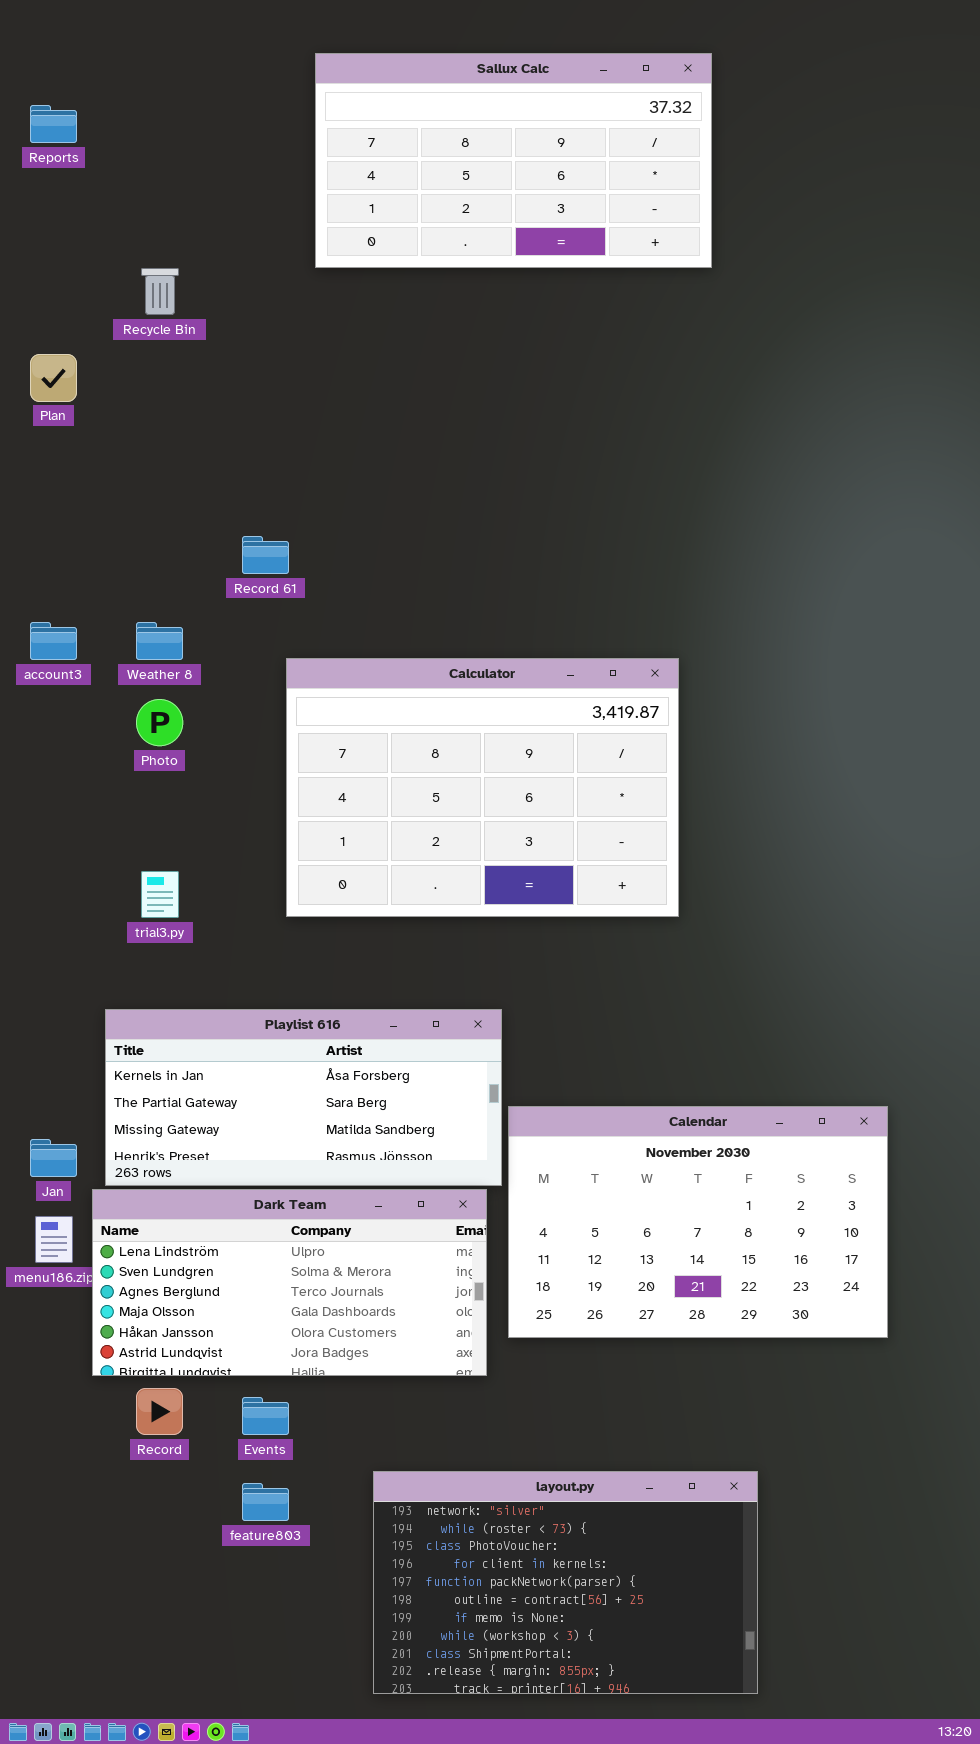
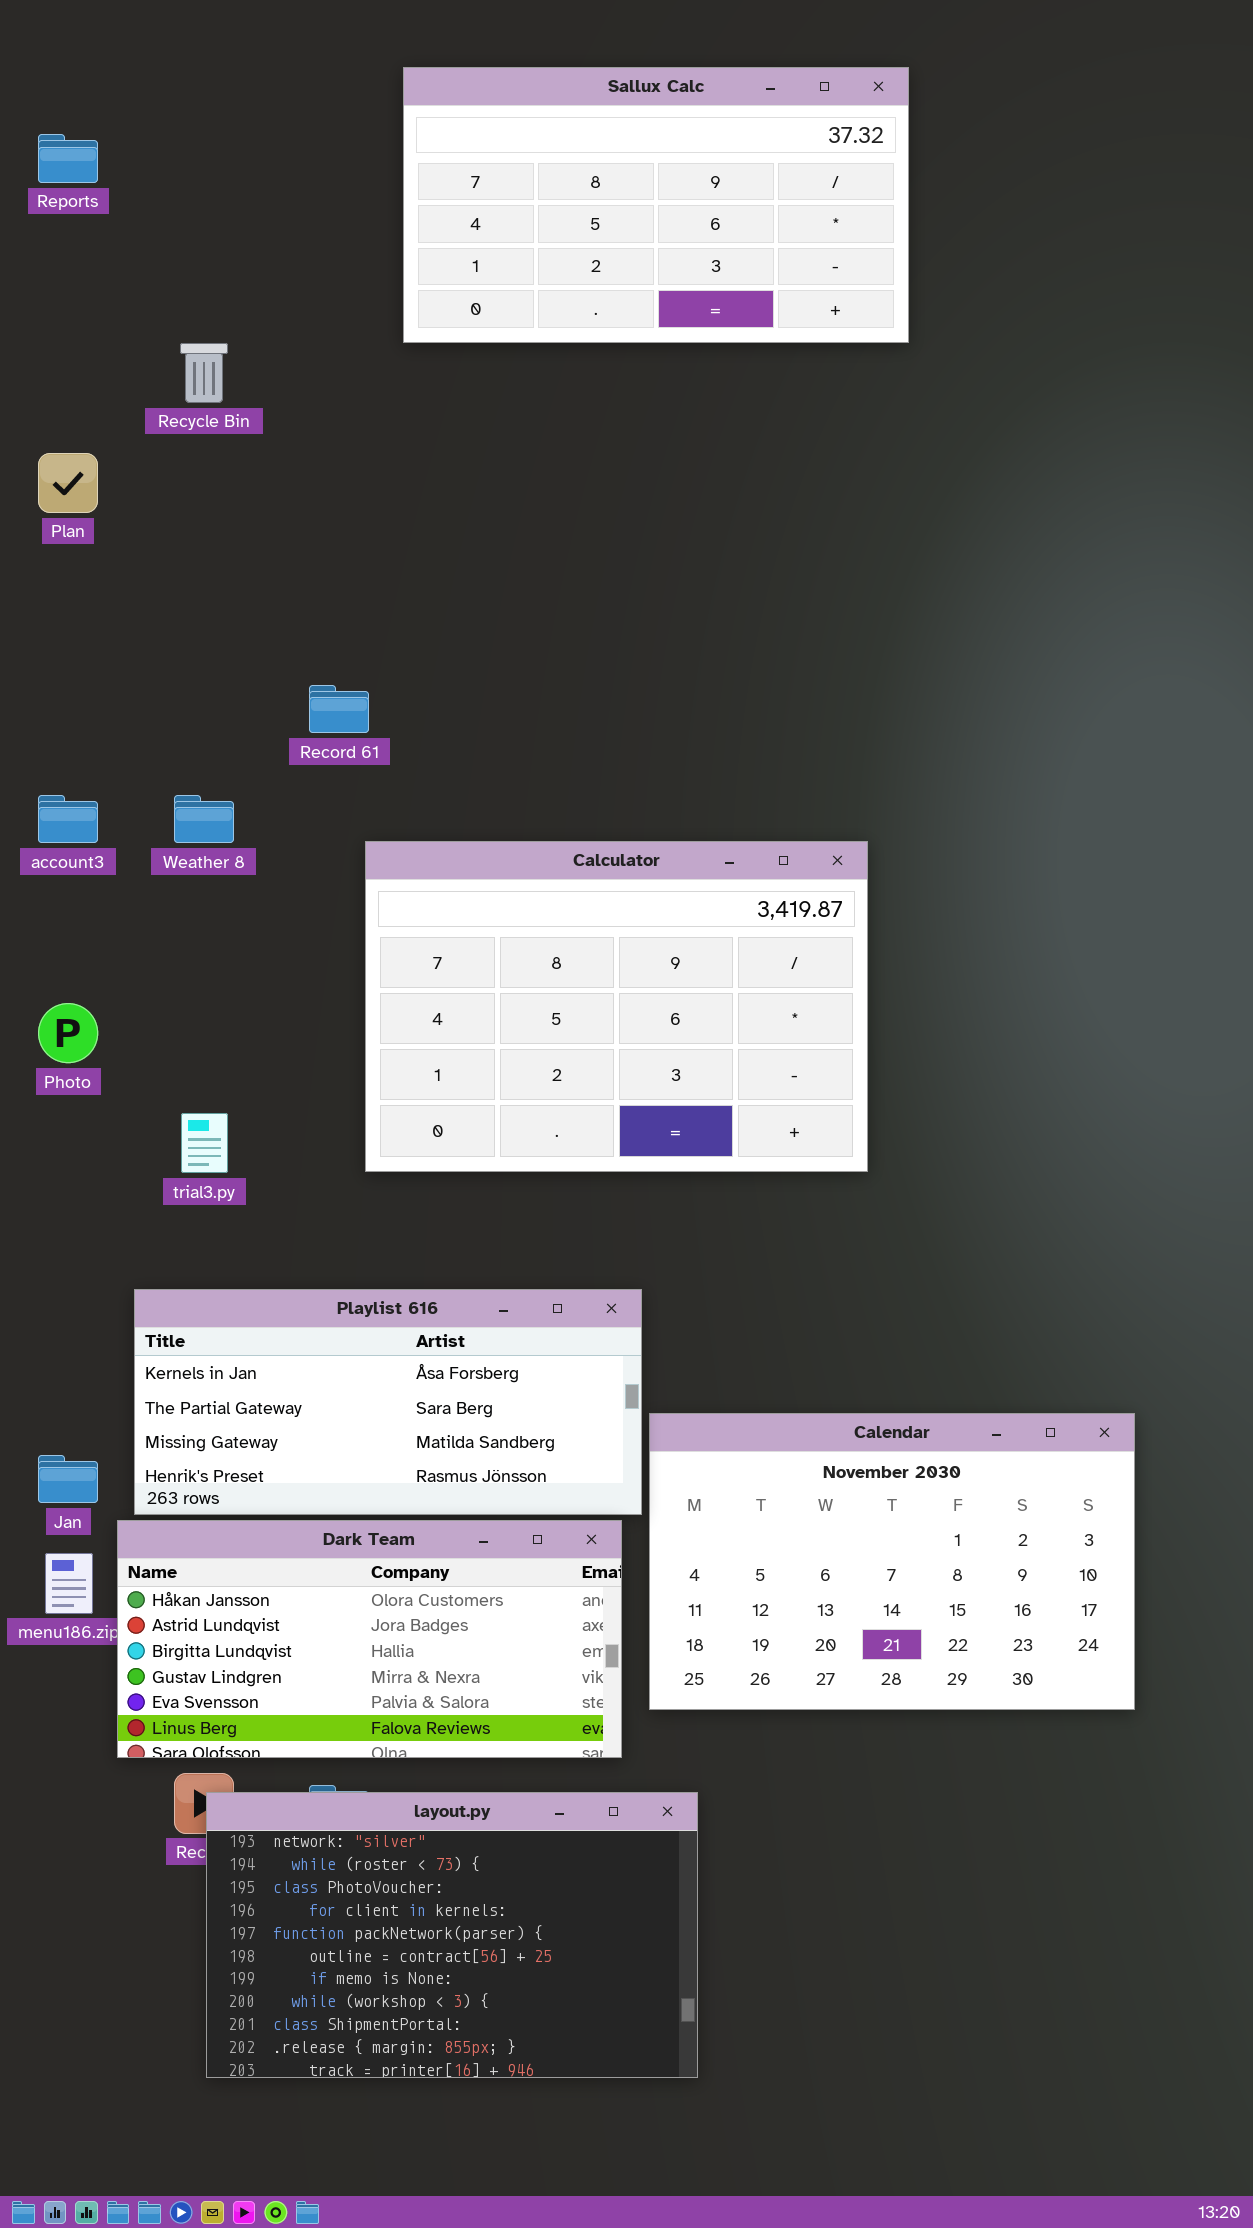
Photo: [136,699,183,746] -> [38,1003,98,1063], moved
Dark Team: [92,1189,487,1376] -> [117,1520,622,1758], scrolled down 4 rows
layout.py: [373,1471,758,1694] -> [206,1792,698,2078], moved

